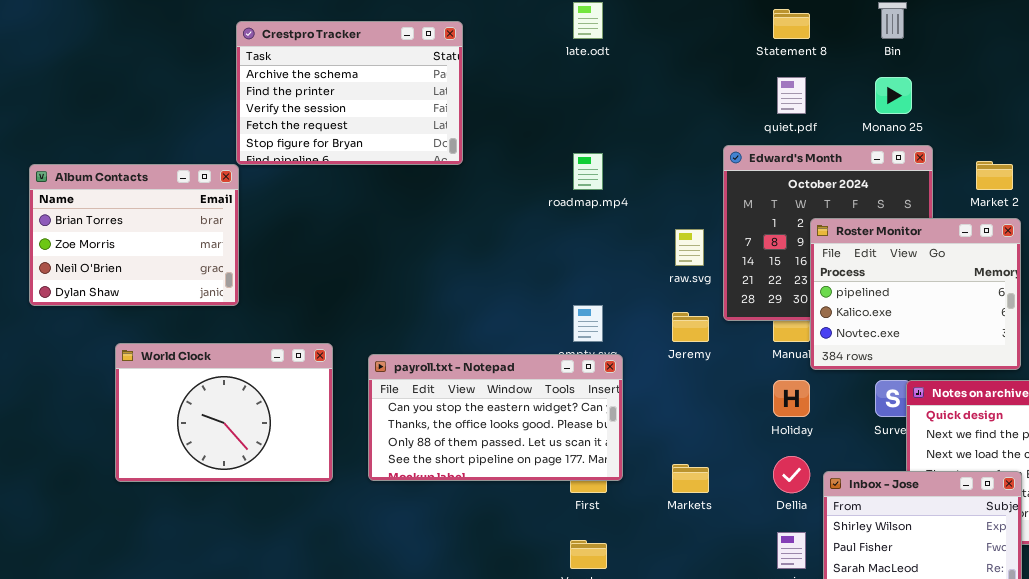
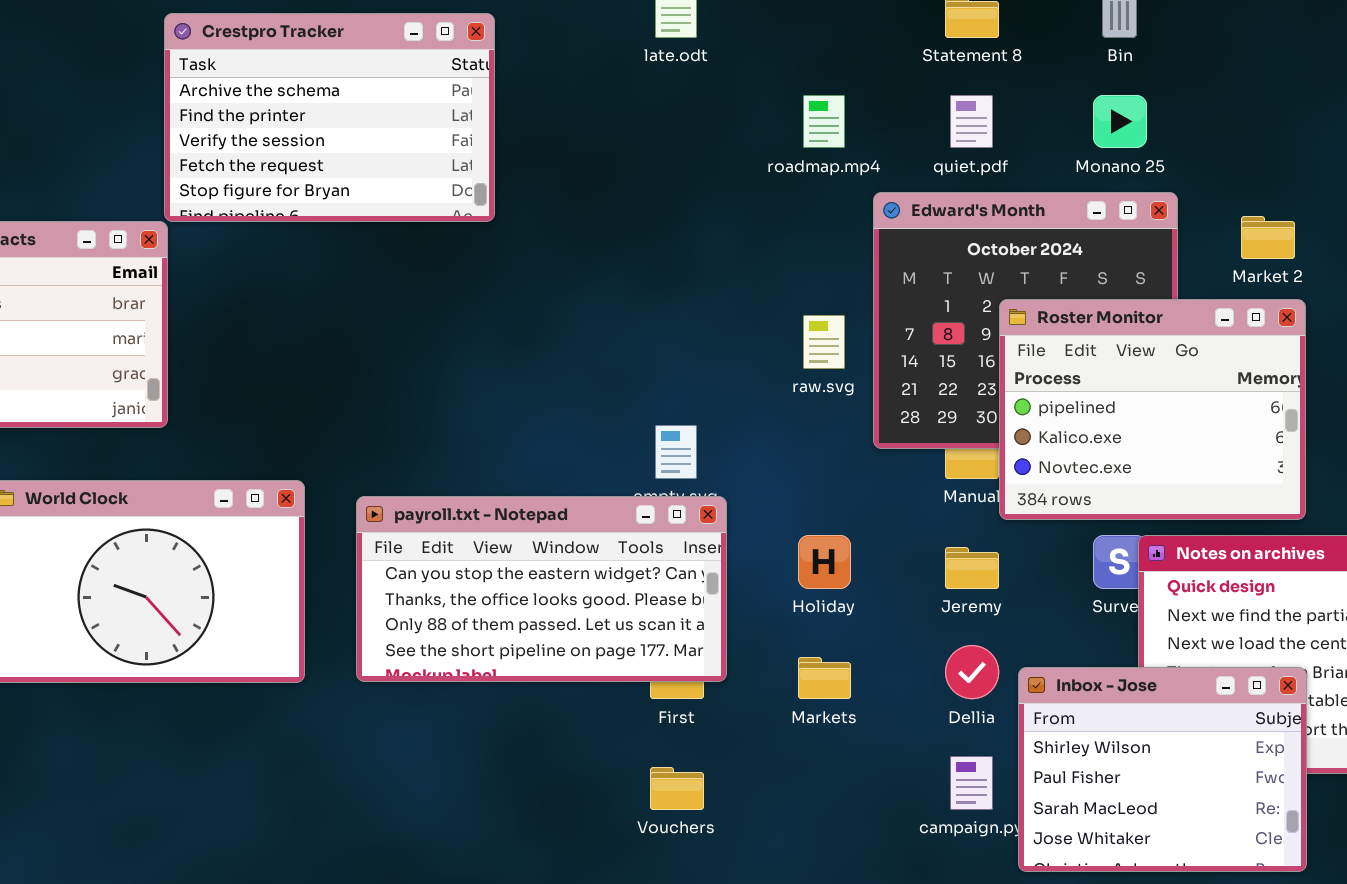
roadmap.mp4: [573,153,603,190] -> [803,95,845,148], moved
Jeremy: [672,312,709,342] -> [945,547,999,589], moved
Holiday: [773,380,810,417] -> [798,535,851,589], moved

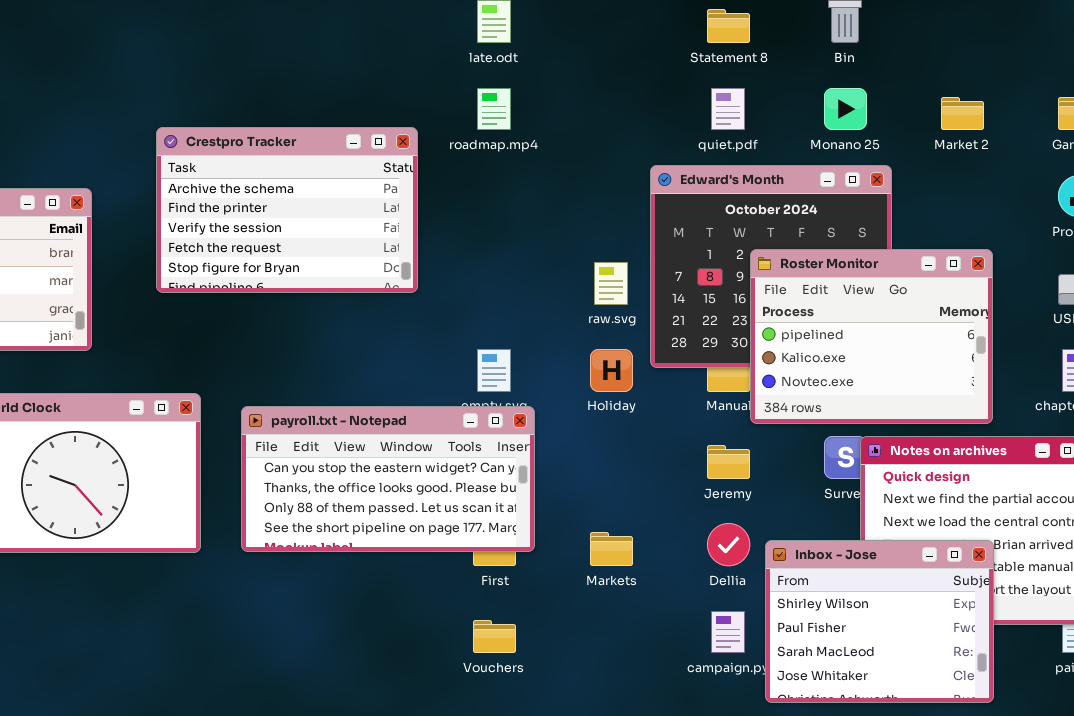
Crestpro Tracker: [164,13,495,222] -> [156,127,418,293], moved
roadmap.mp4: [803,95,845,148] -> [477,88,511,130], moved
Market 2: [1241,216,1295,259] -> [941,97,984,130], moved
Holiday: [798,535,851,589] -> [590,349,633,392], moved

